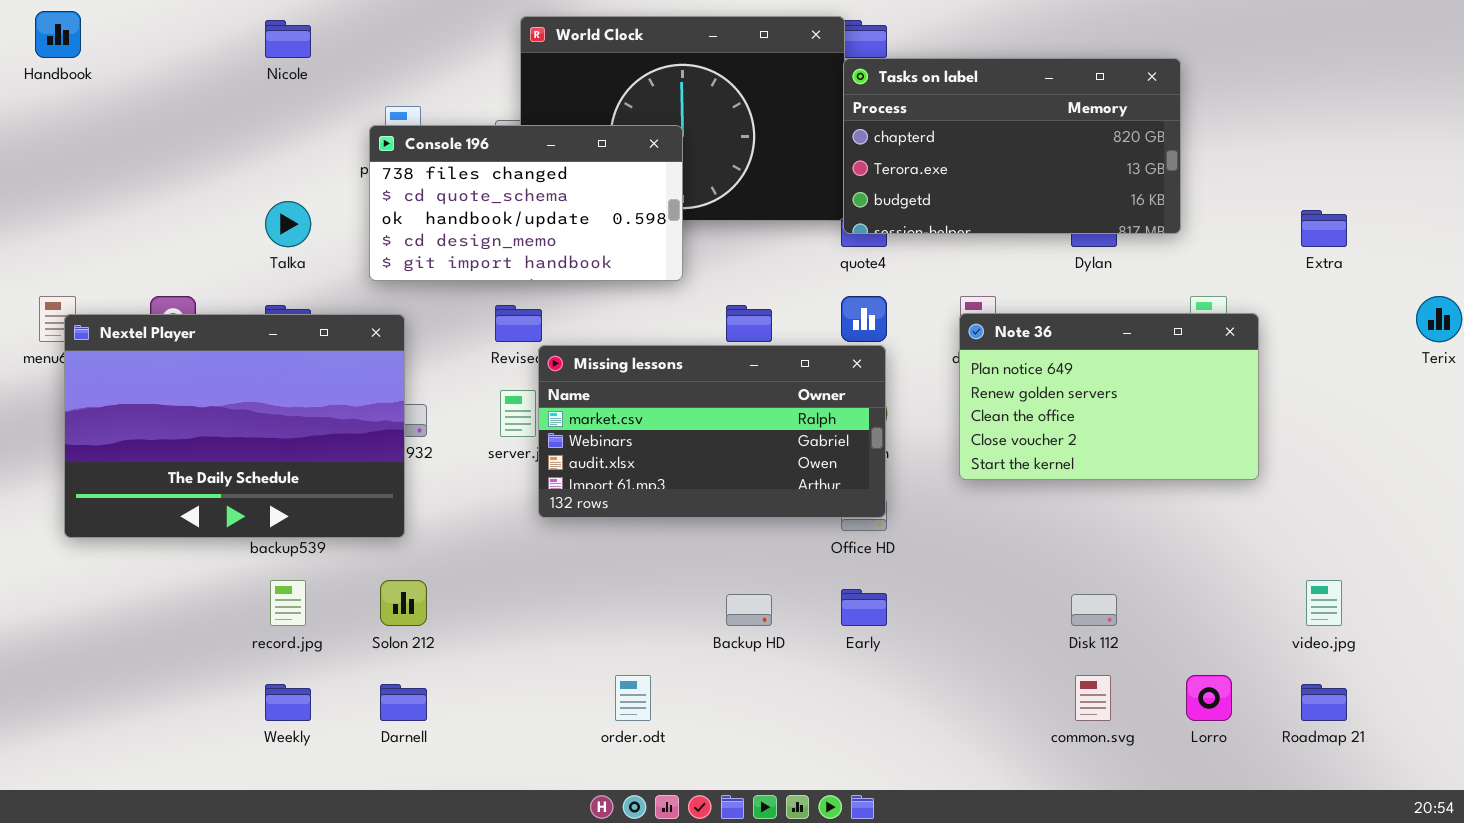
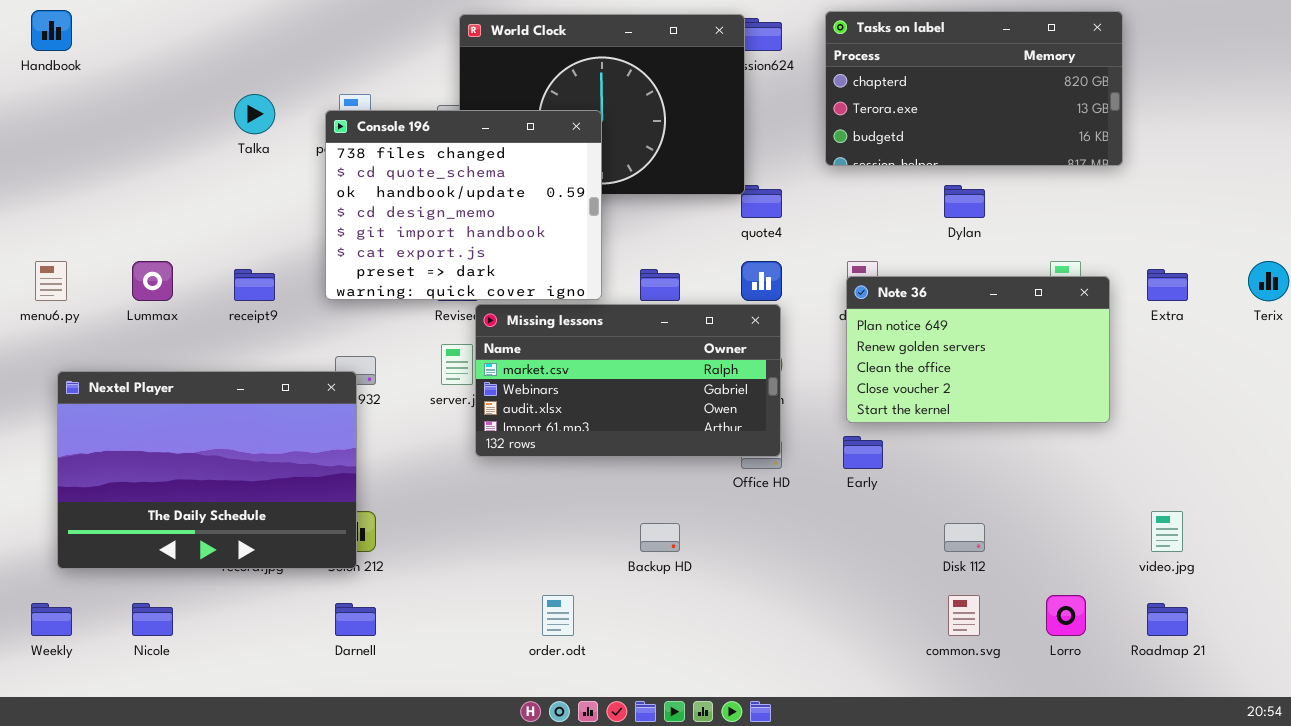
Nicole: [265,20,311,58] -> [132,603,173,636], moved
Tasks on label: [843,58,1181,234] -> [825,11,1123,166], moved
Console 196: [369,125,683,281] -> [325,110,602,300], resized
Talka: [265,201,311,247] -> [234,94,275,134], moved
Extra: [1301,210,1347,247] -> [1147,269,1188,301], moved
Nextel Player: [64,314,405,538] -> [57,371,357,569], moved
Early: [841,589,887,626] -> [843,436,883,469], moved
Weekly: [265,684,311,721] -> [31,603,72,636], moved

